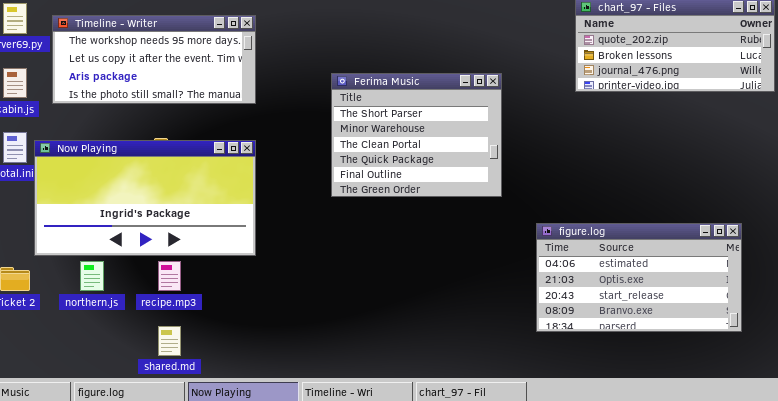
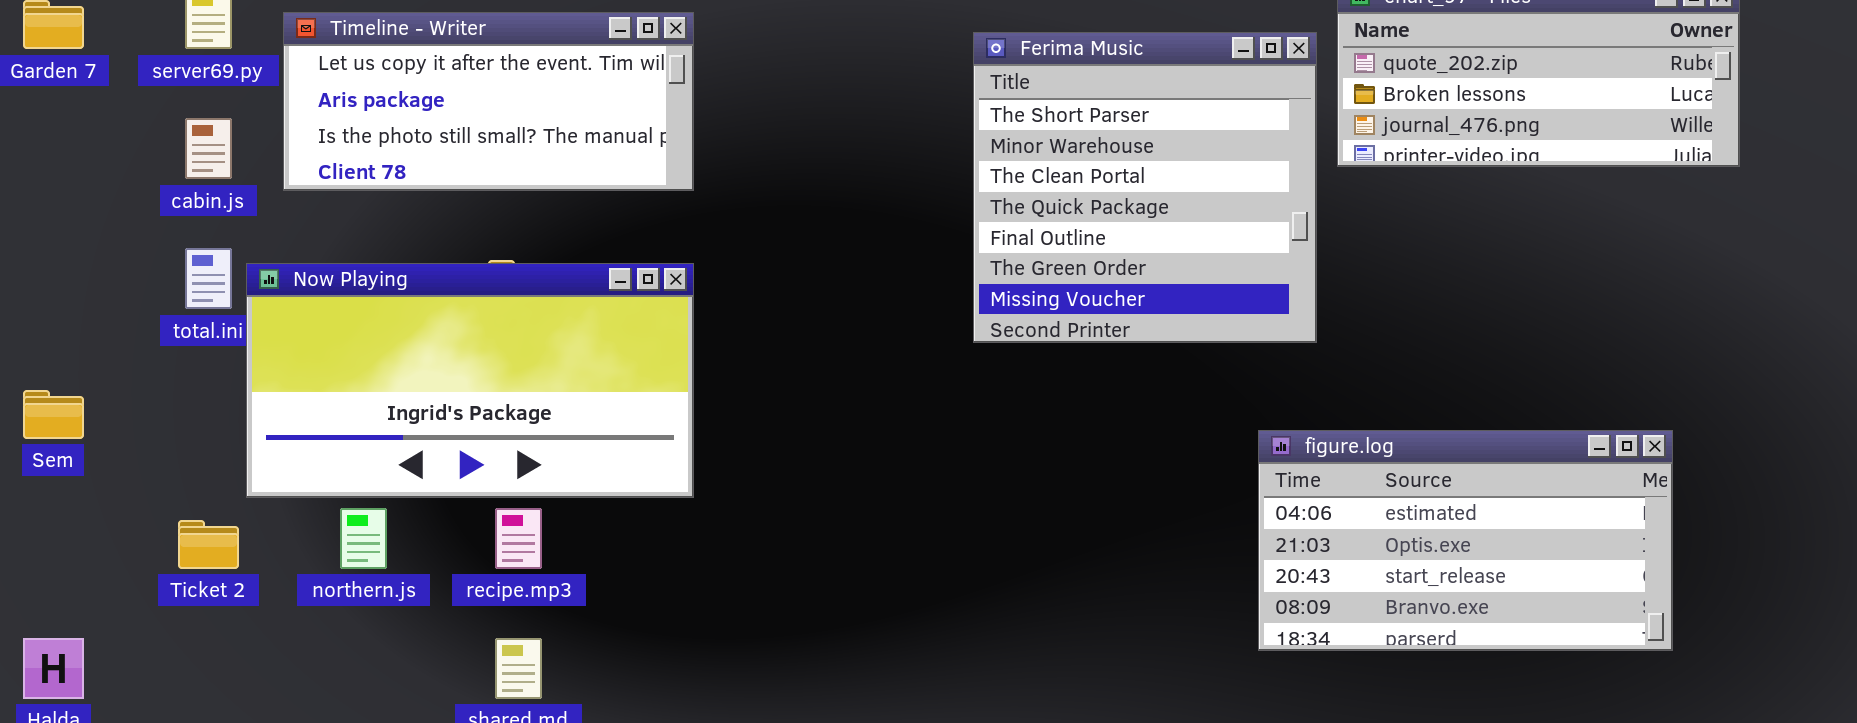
Timeline - Writer: [52,15,256,104] -> [283,12,694,191], scrolled down 1 row
Ferima Music: [331,73,502,197] -> [973,32,1317,343], moved, resized

